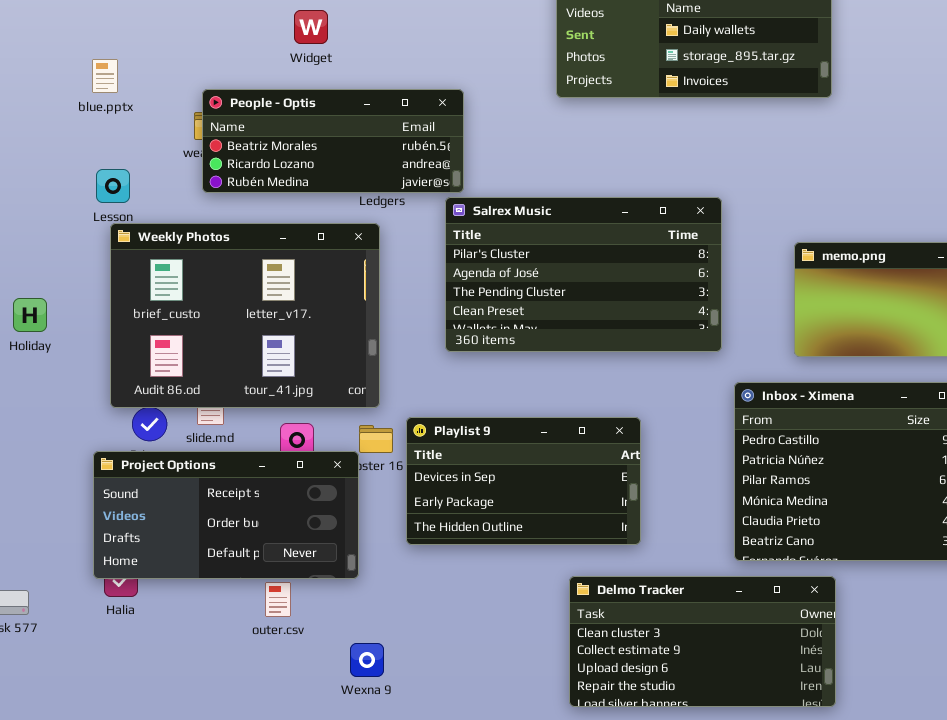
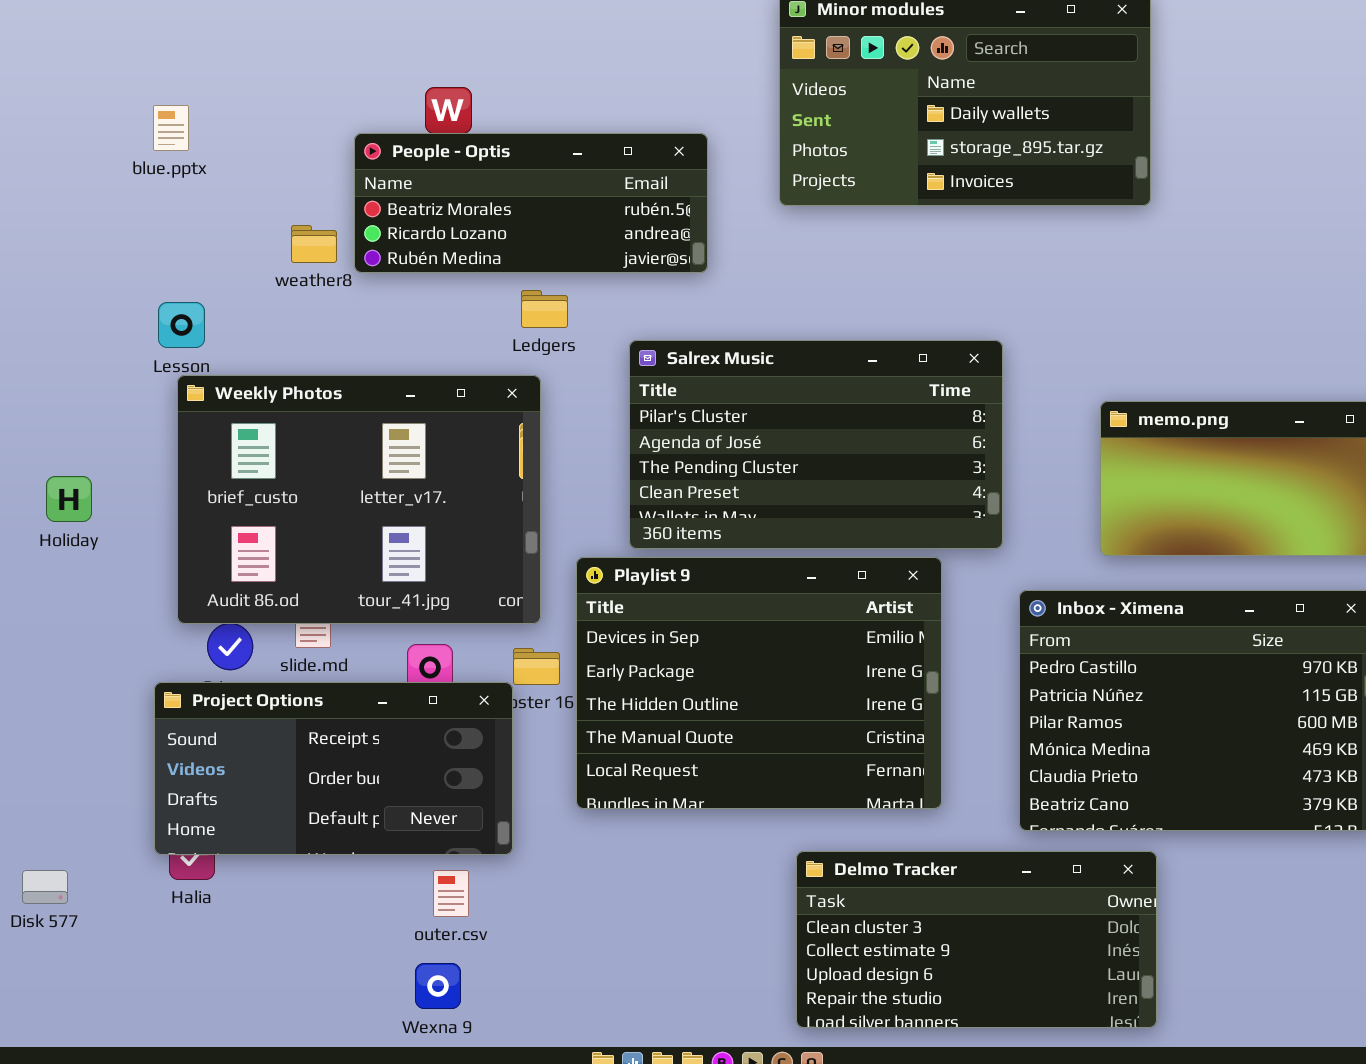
blue.pptx: [92,59,118,93] -> [153,105,189,151], moved
People - Optis: [202,89,464,193] -> [354,133,708,273], moved
Playlist 9: [406,417,641,545] -> [576,557,942,809], resized
outer.csv: [265,582,291,617] -> [433,870,469,917], moved
Wexna 9: [350,643,384,677] -> [415,963,461,1009], moved

